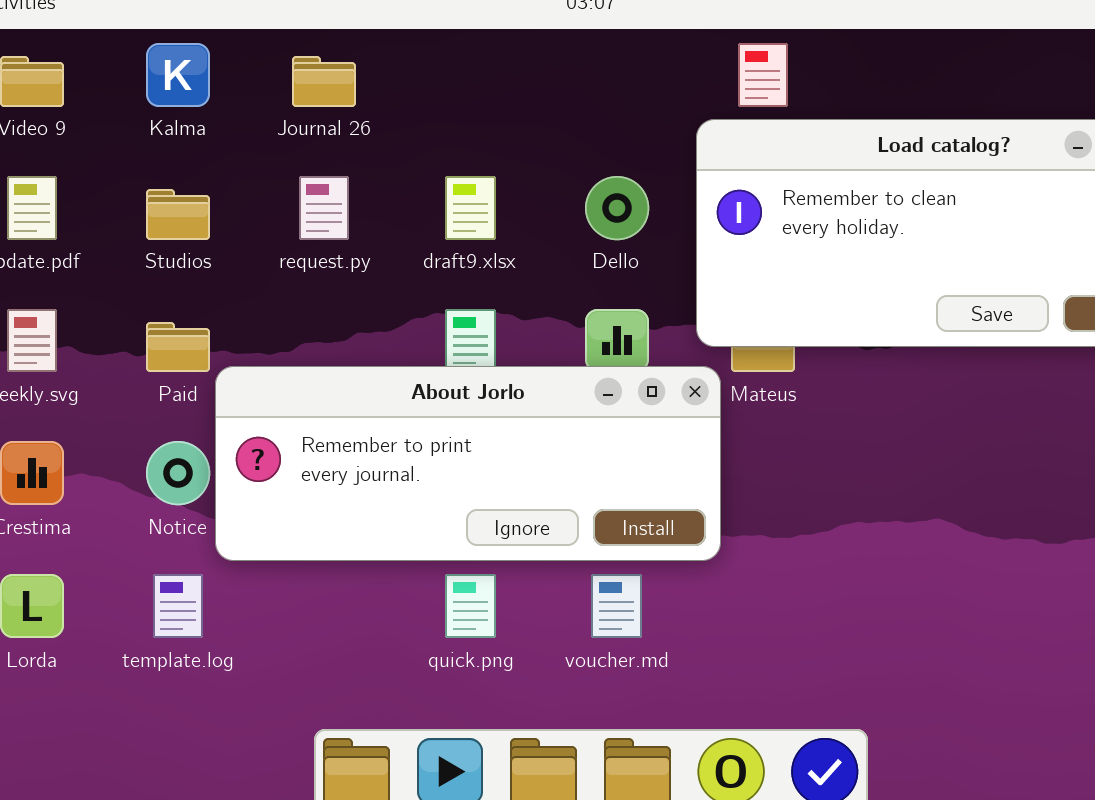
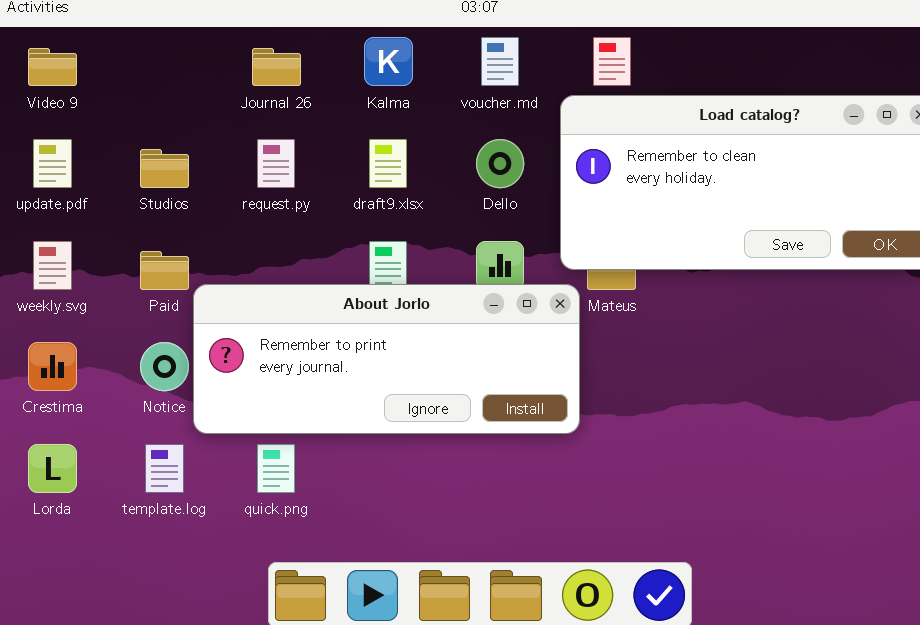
Kalma: [146,43,210,107] -> [364,37,413,86], moved
quick.png: [445,574,496,638] -> [257,444,295,493], moved
voucher.md: [591,574,642,638] -> [481,37,519,86], moved

